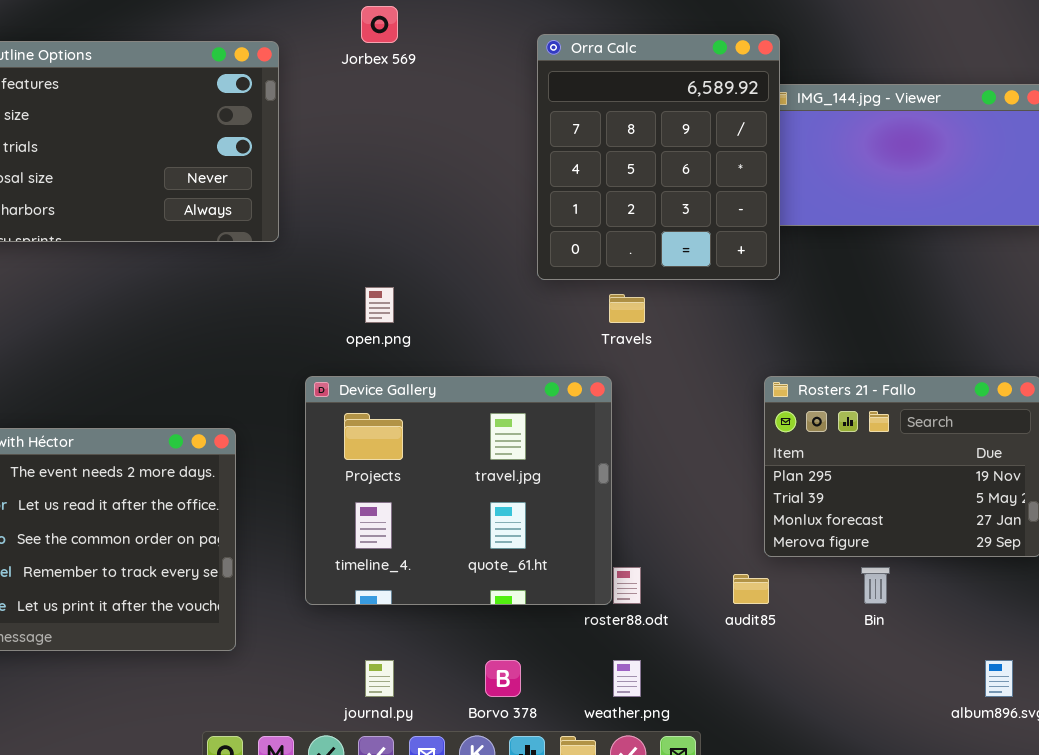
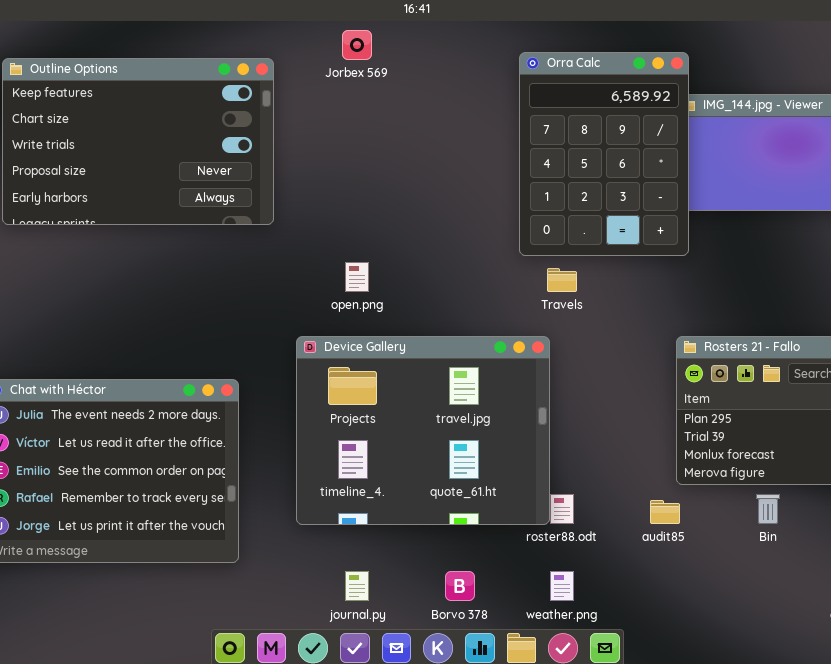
Orra Calc: [537,34,780,280] -> [519,52,689,256], resized

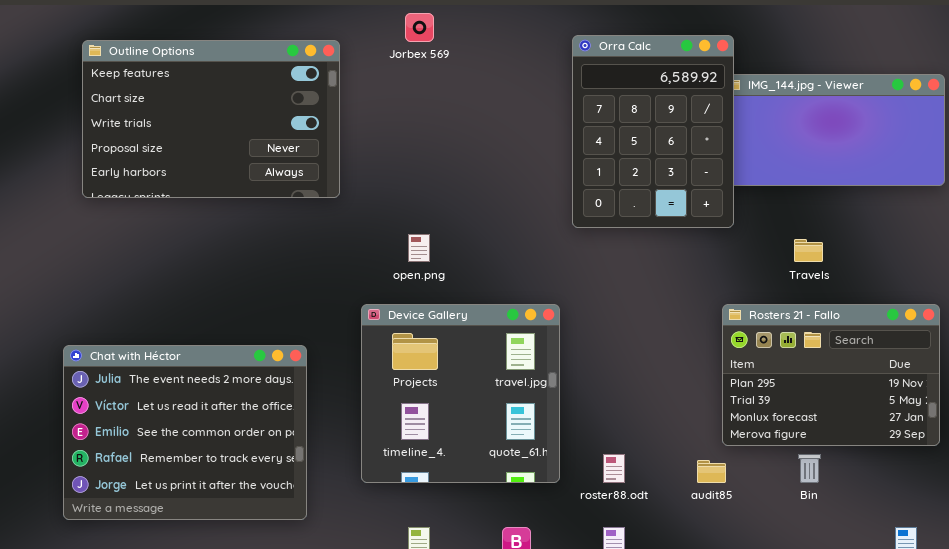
Travels: [547,268,577,292] -> [794,239,823,262], moved
Device Gallery: [296,336,550,525] -> [361,304,560,483], resized

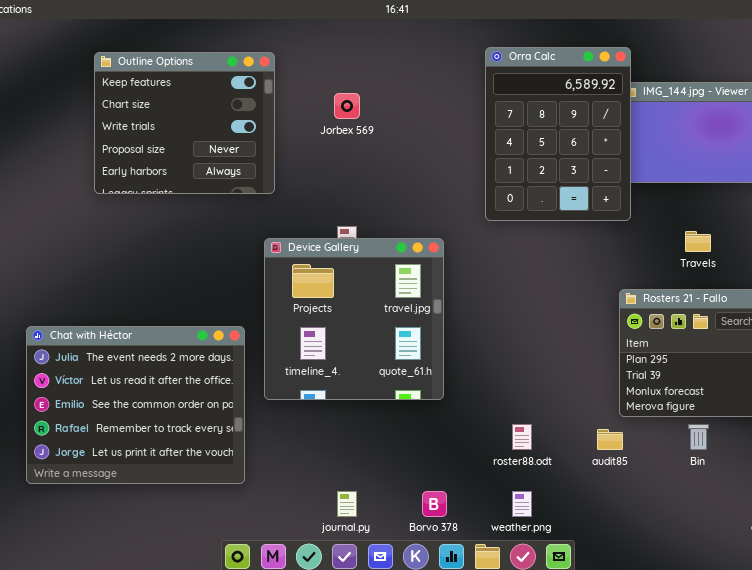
Jorbex 569: [405,13,434,42] -> [334,93,360,119], moved
Outline Options: [82,40,340,198] -> [94,52,275,194], resized
Device Gallery: [361,304,560,483] -> [264,238,444,400], moved

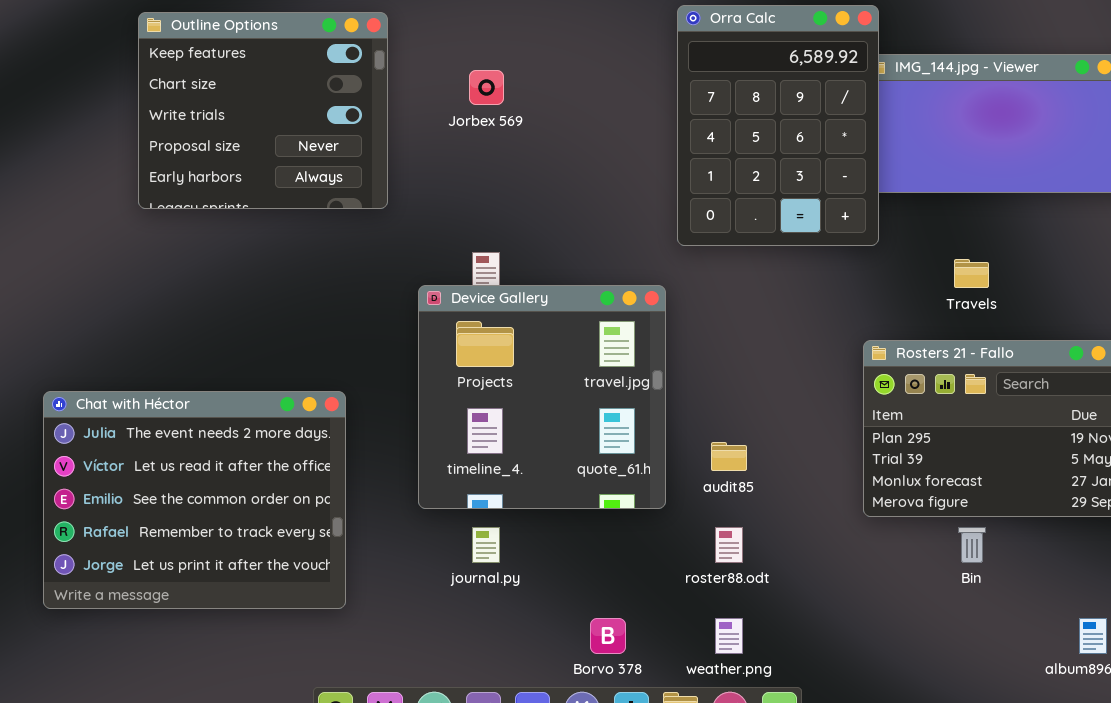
Device Gallery: [264,238,444,400] -> [418,285,666,509], moved
audit85: [597,429,623,450] -> [711,442,747,471], moved
journal.py: [337,491,357,517] -> [472,527,500,563], moved

